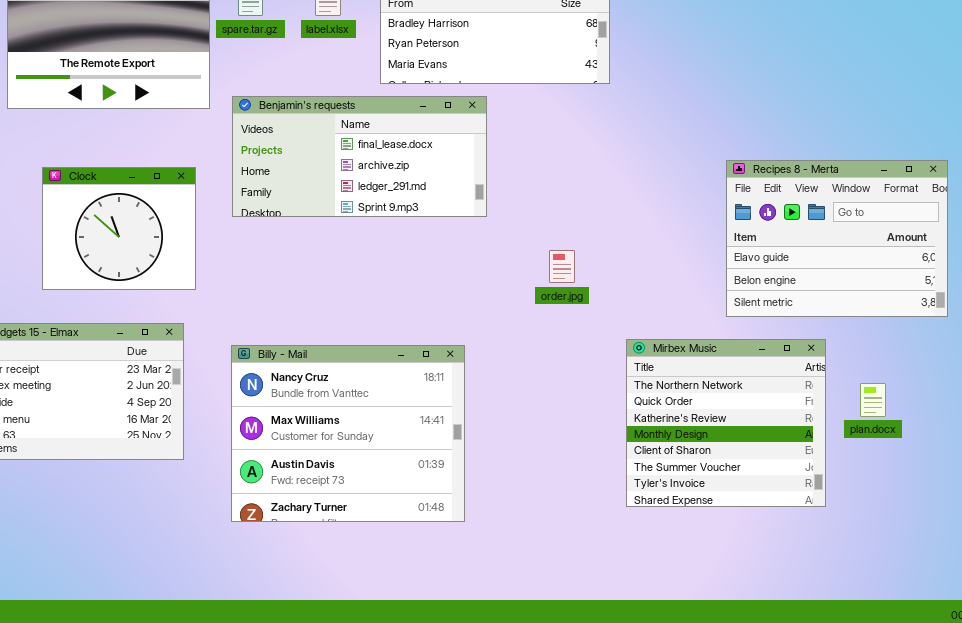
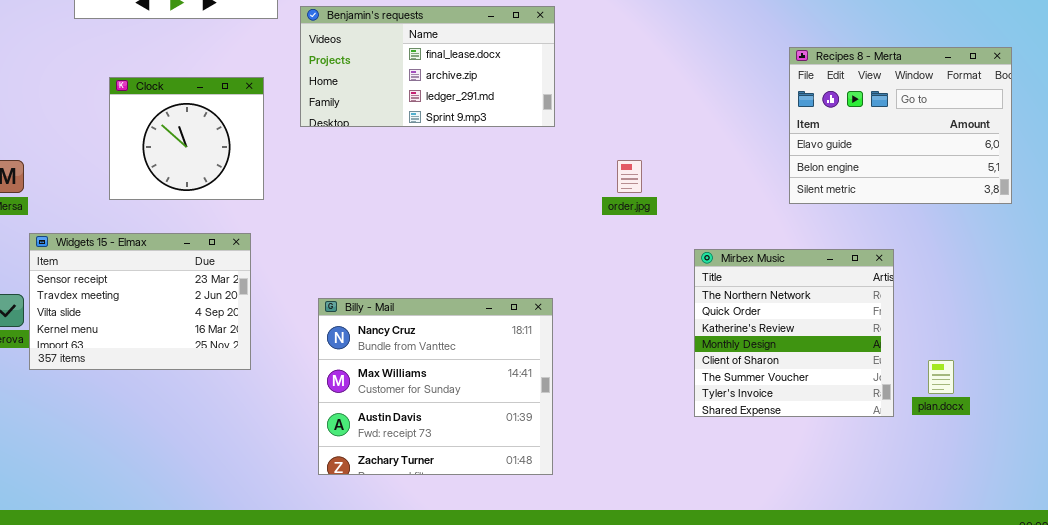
Recipes 8 - Merta: [726,160,948,317] -> [789,47,1012,204], moved
Billy - Mail: [231,345,465,522] -> [318,298,553,475], moved
plan.docx: [860,383,886,417] -> [928,360,954,394], moved

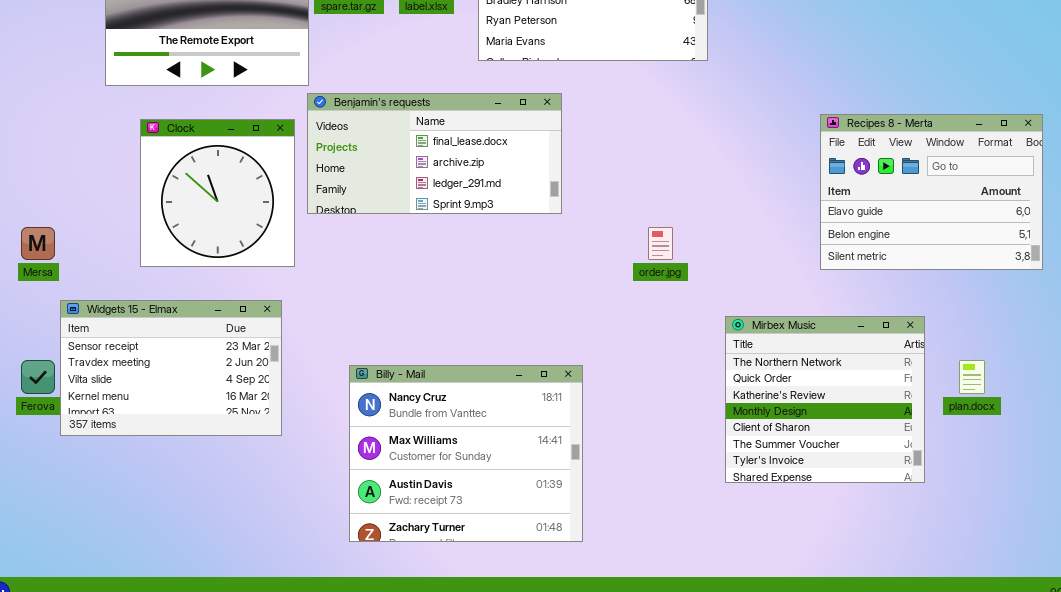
Benjamin's requests: [300,6,555,127] -> [307,93,562,214], moved
Clock: [109,77,264,200] -> [140,119,295,267], resized
plan.docx: [928,360,954,394] -> [959,360,985,394], moved

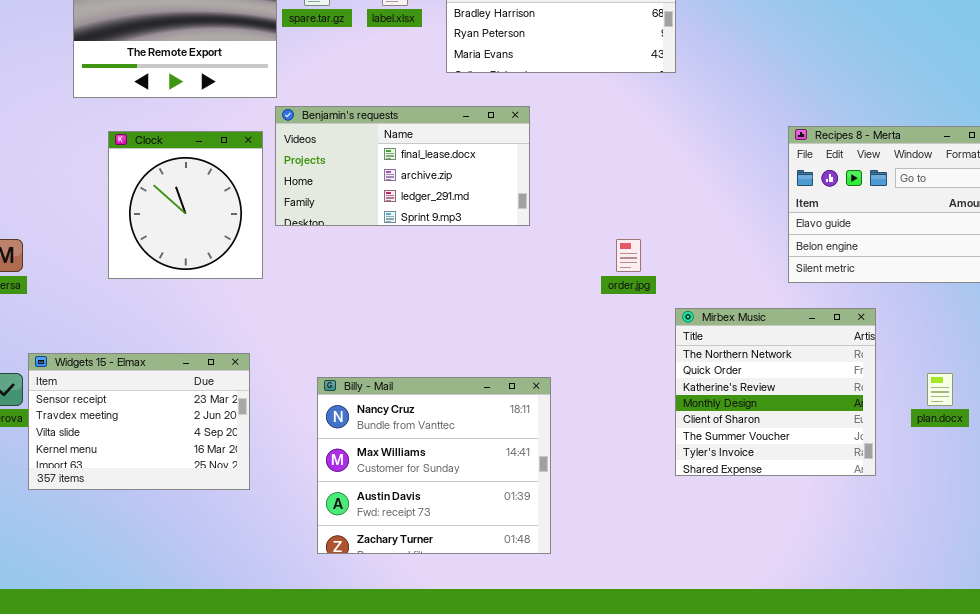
Widgets 15 - Elmax: [60,300,282,436] -> [28,353,250,490], moved
Mirbex Music: [725,316,925,483] -> [675,308,876,476], moved

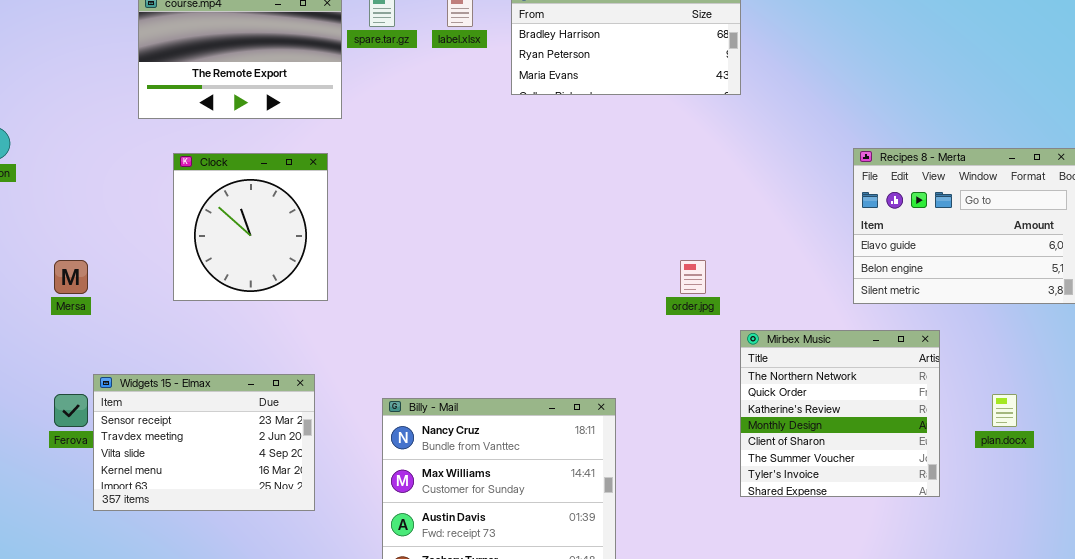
Benjamin's requests: [275,106,530,226] -> none, closed

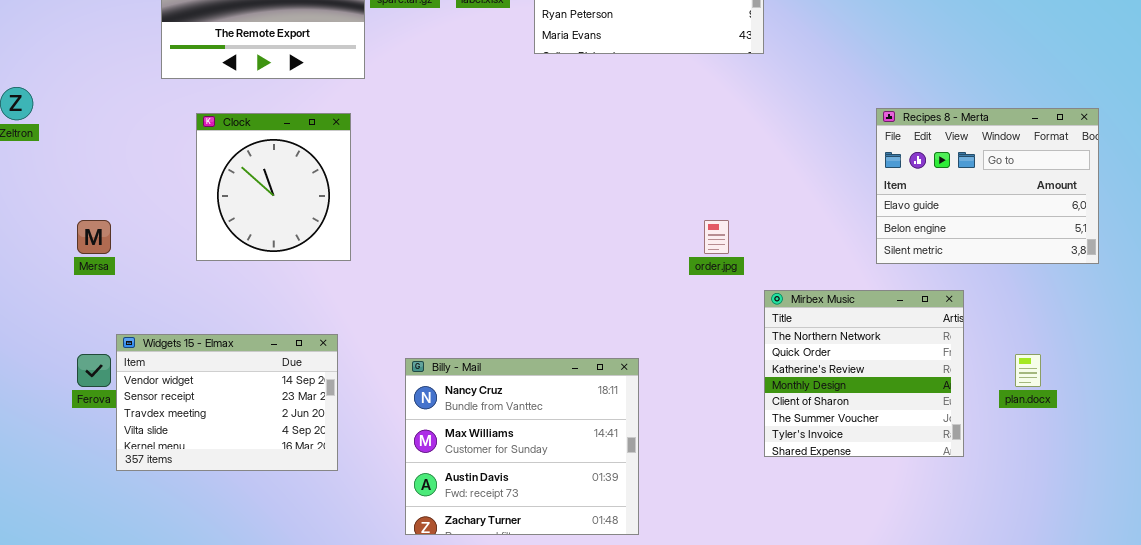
Widgets 15 - Elmax: [93,374,315,511] -> [116,334,338,471], scrolled up 1 row

